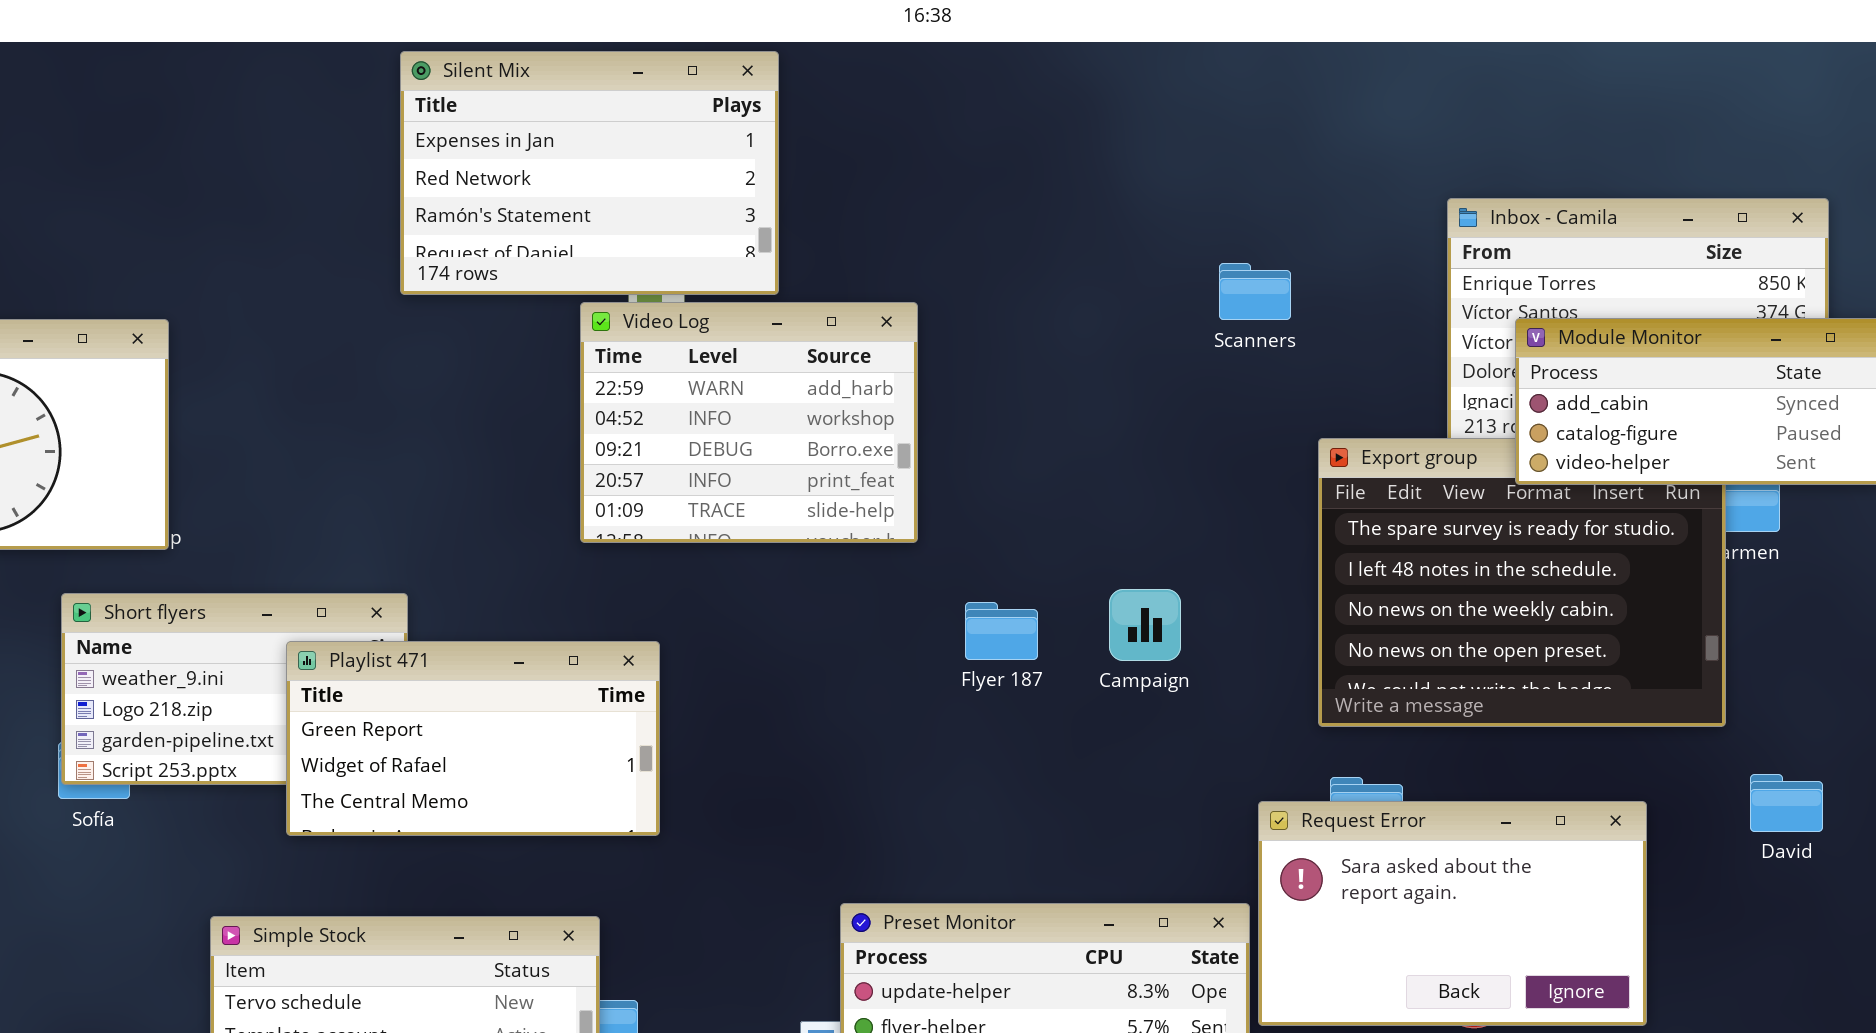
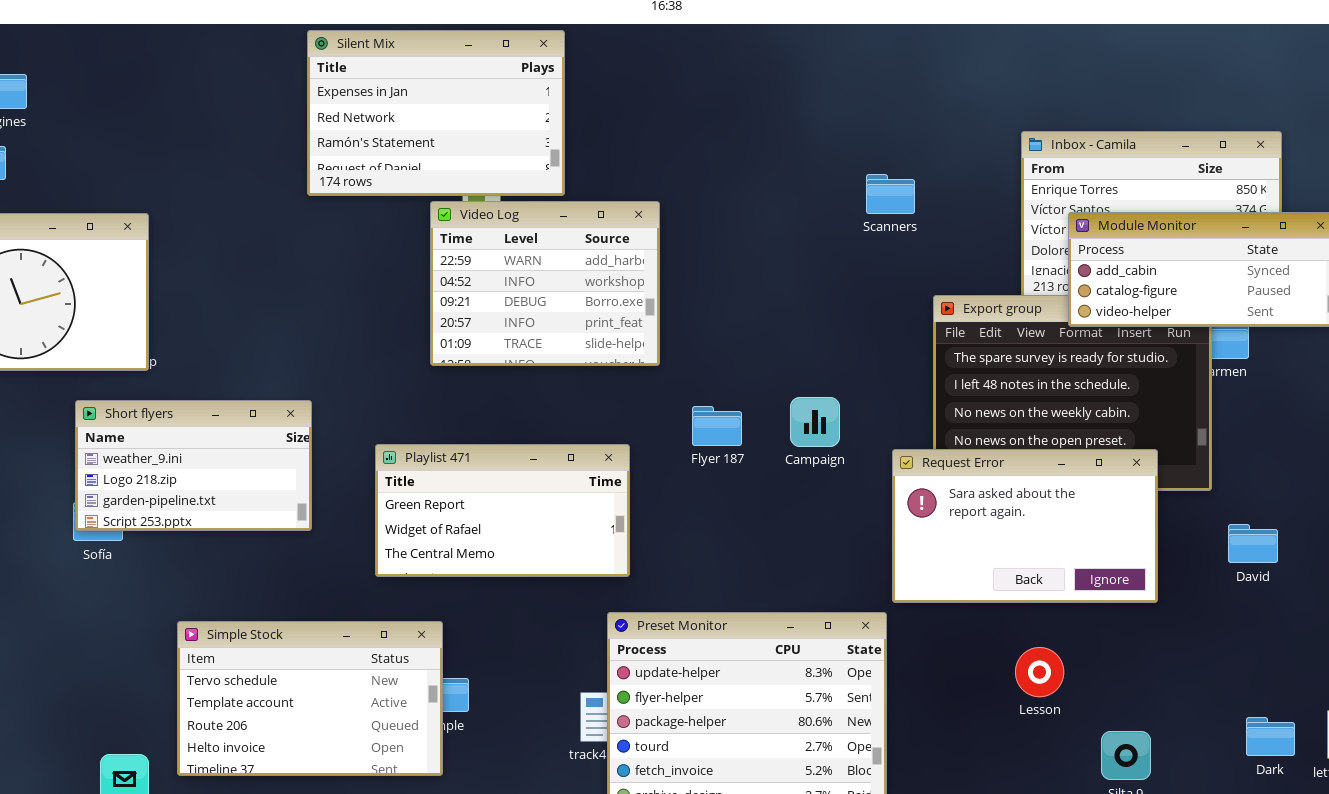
Playlist 471: [286,641,660,836] -> [375,444,630,577], moved
Request Error: [1258,801,1647,1026] -> [892,449,1158,603], moved

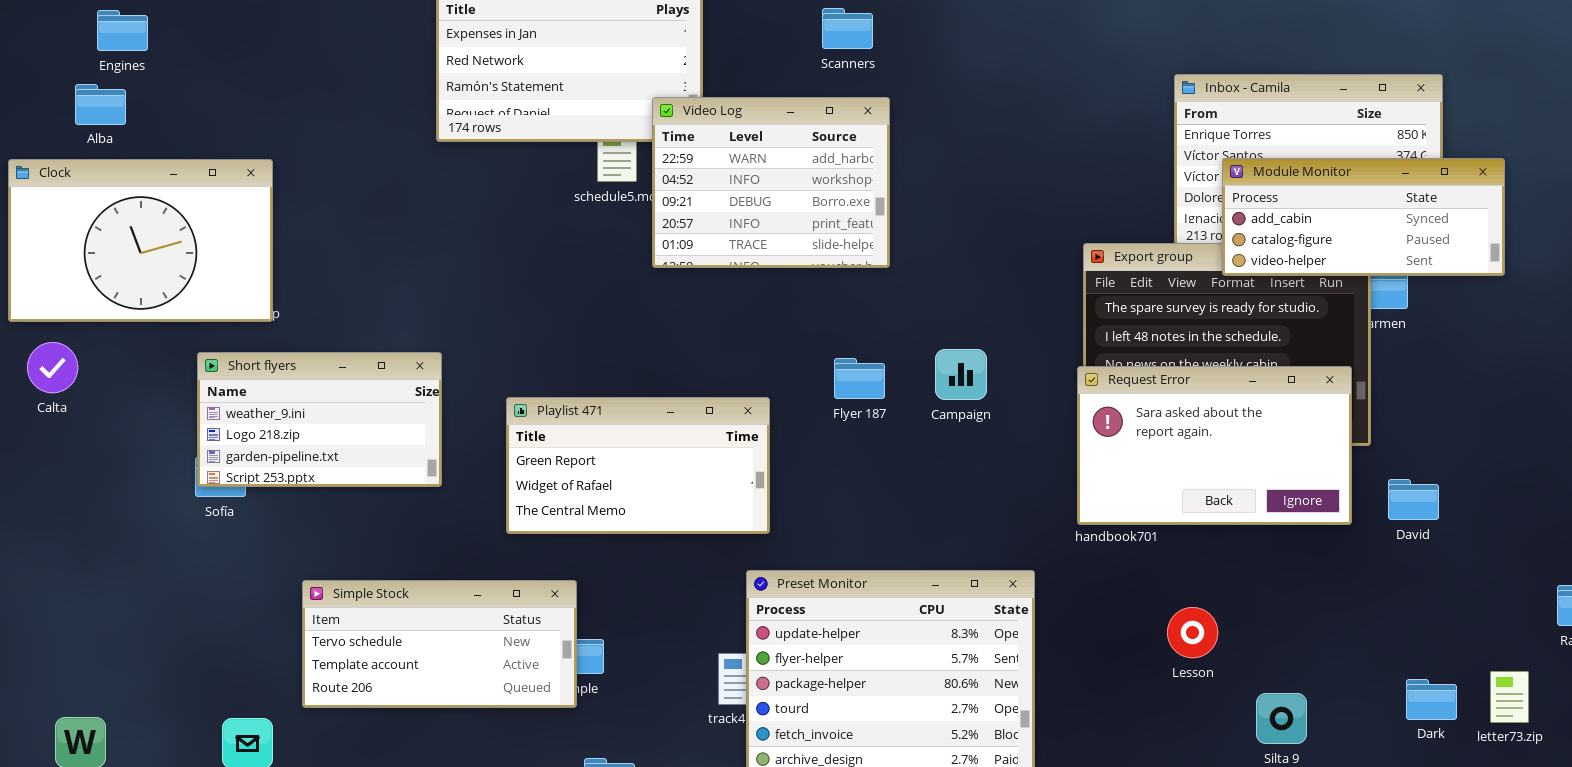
Scanners: [866,174,915,214] -> [822,8,873,49], moved
Video Log: [430,201,660,366] -> [652,97,890,268], moved
Request Error: [892,449,1158,603] -> [1077,366,1352,525], moved
Simple Stock: [177,621,443,776] -> [302,580,577,708], resized

